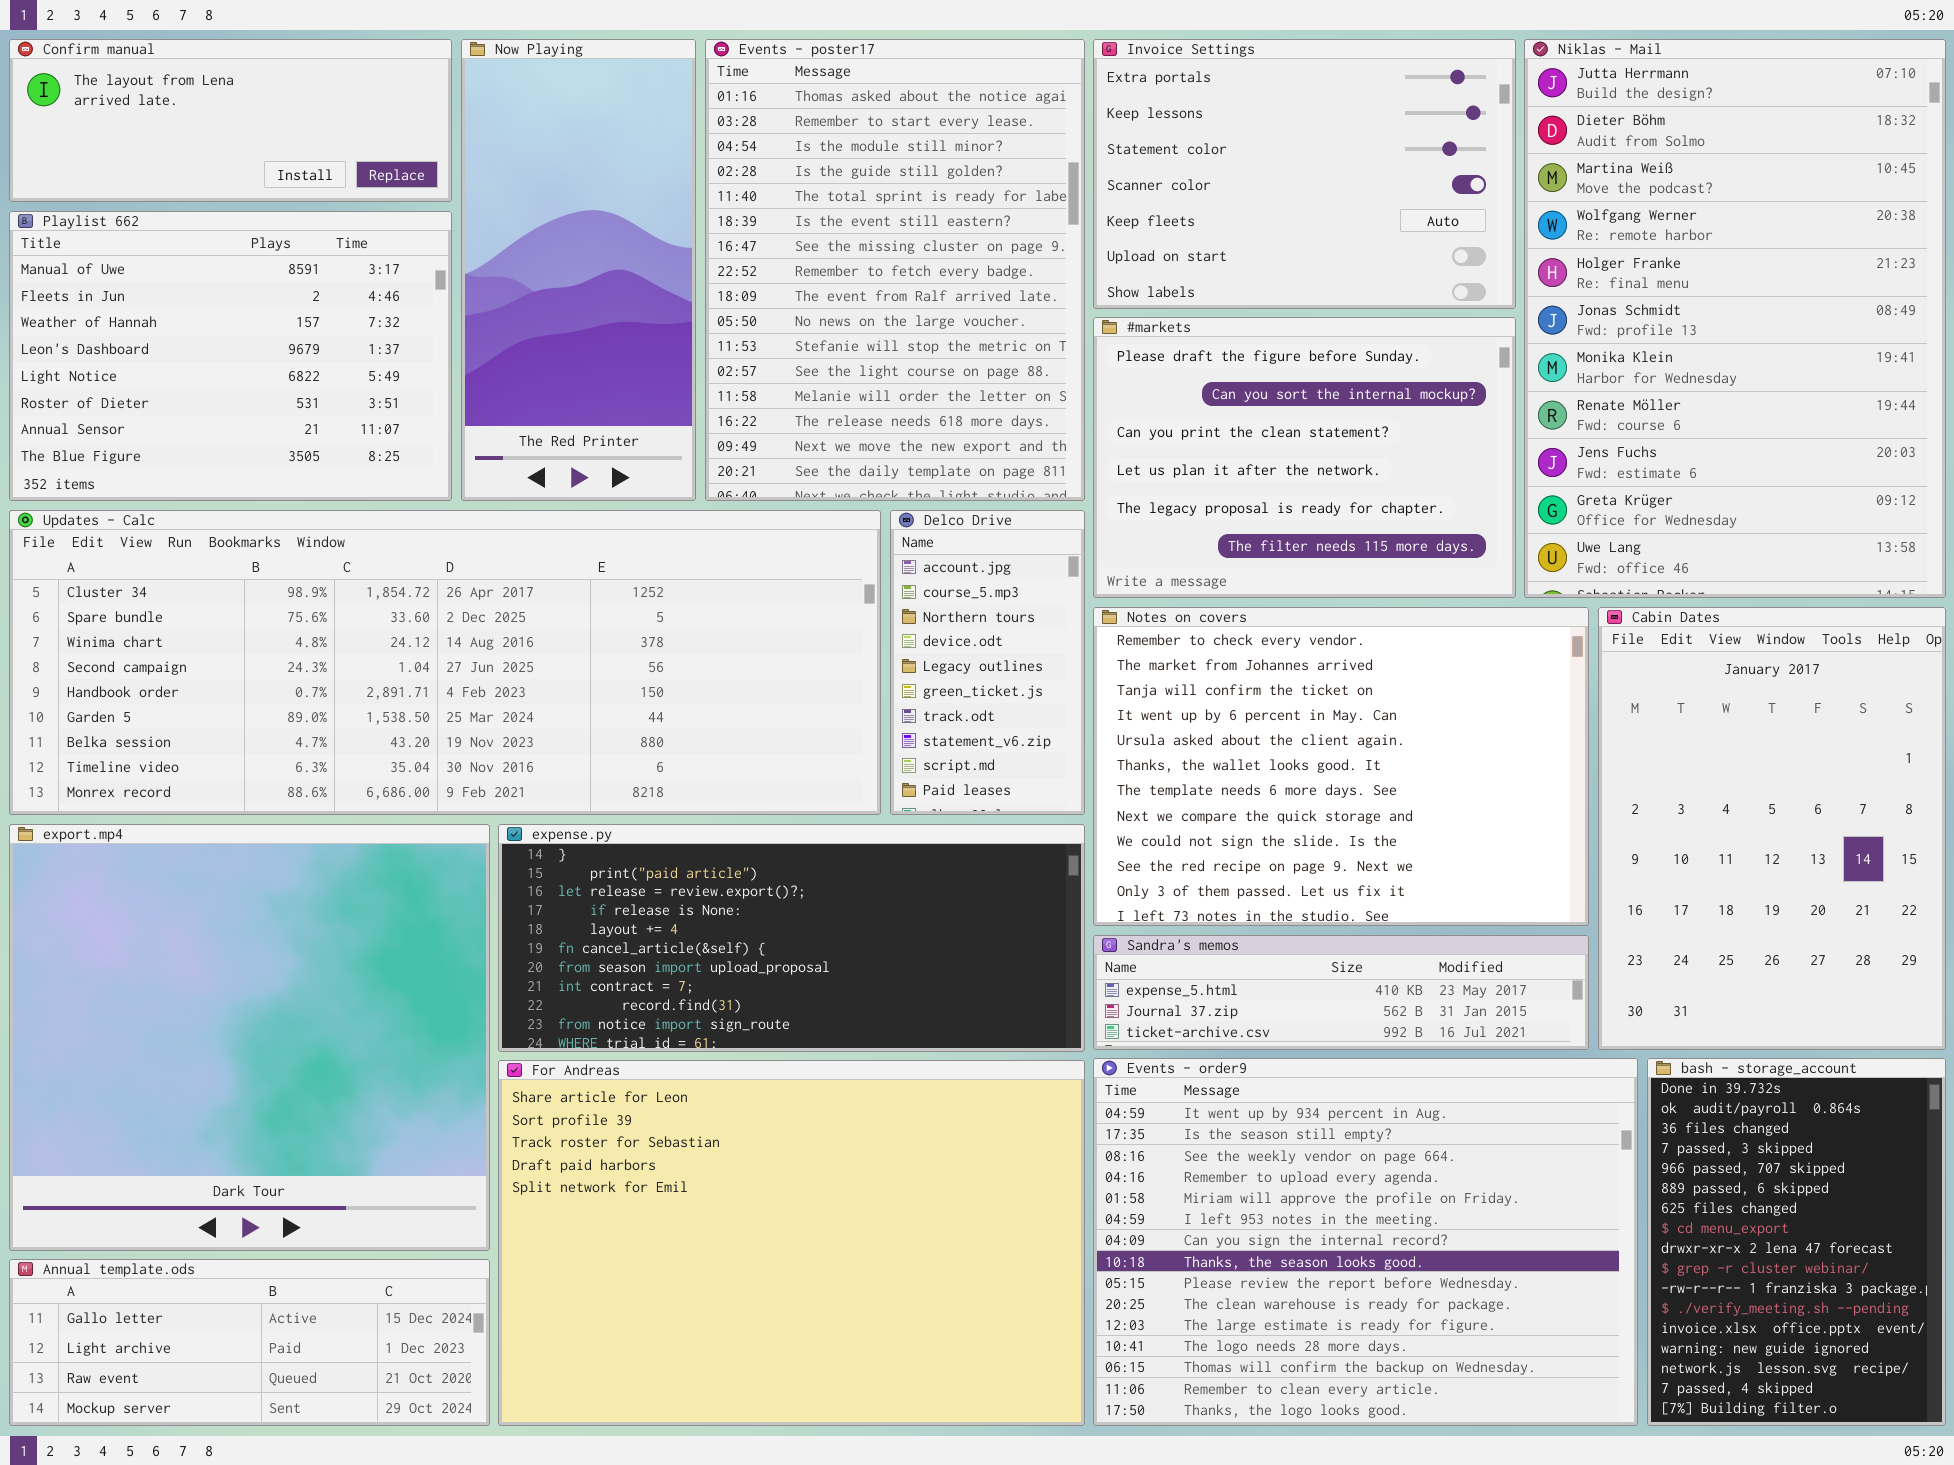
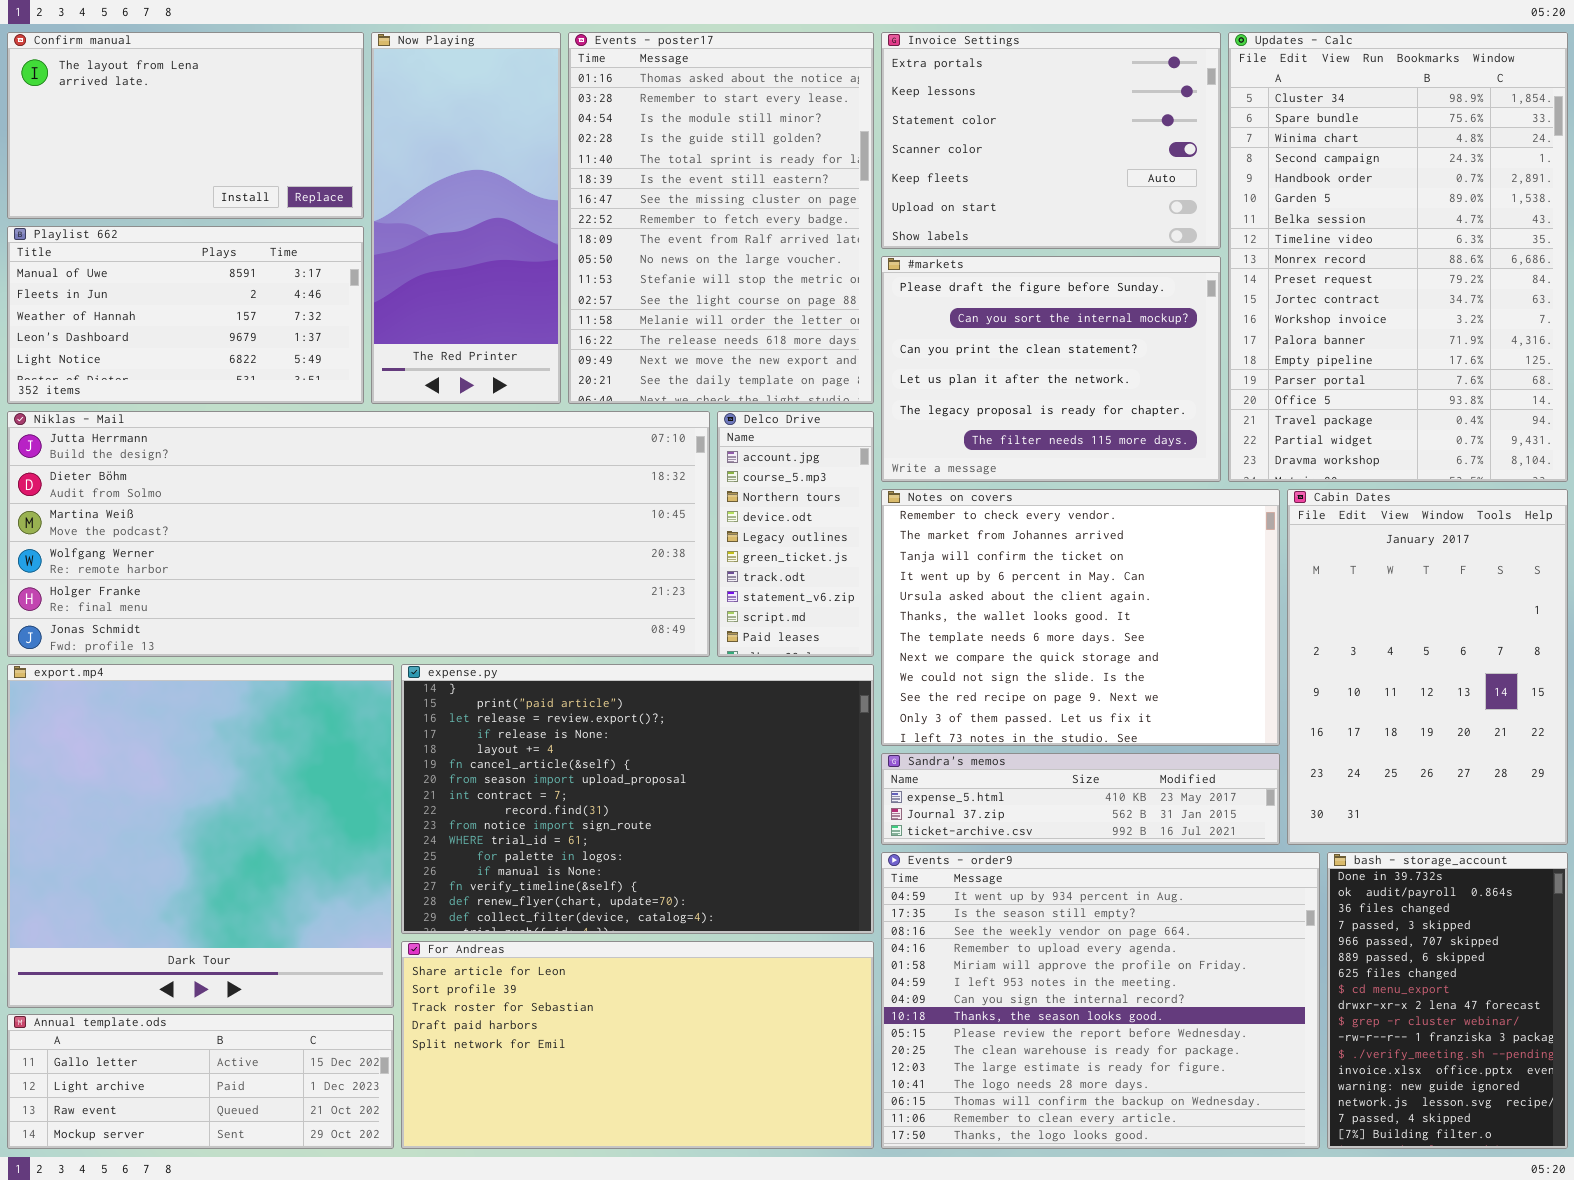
Confirm manual: [9,39,452,202] -> [7,32,364,219], resized
Niklas - Mail: [1524,39,1946,598] -> [7,411,710,657], moved, resized
Playlist 662: [9,211,452,501] -> [7,226,364,404], resized
Updates - Calc: [9,510,881,815] -> [1228,32,1568,482], moved, resized
expense.py: [498,824,1085,1052] -> [401,664,874,934], resized
For Andreas: [498,1060,1085,1426] -> [401,941,874,1149], resized

